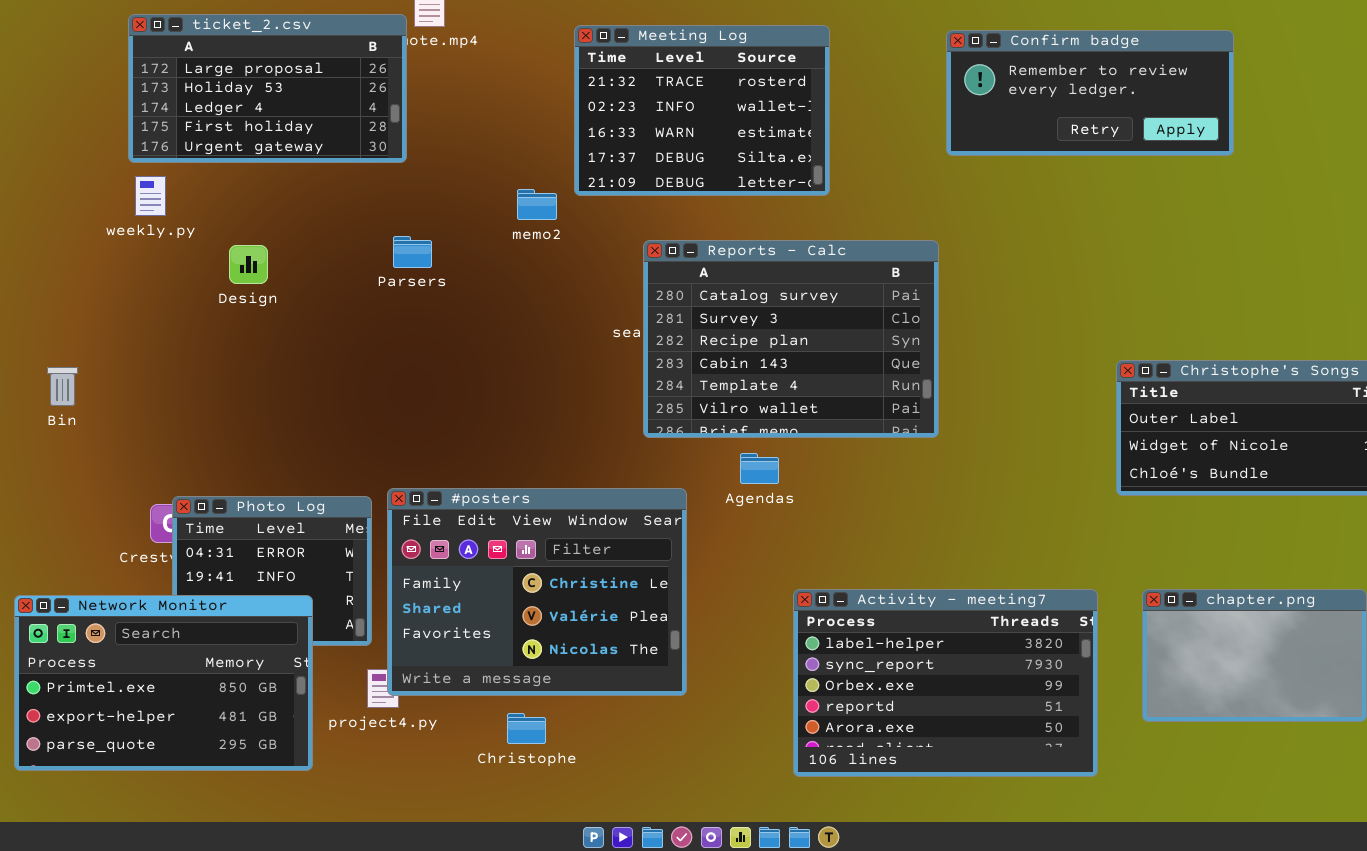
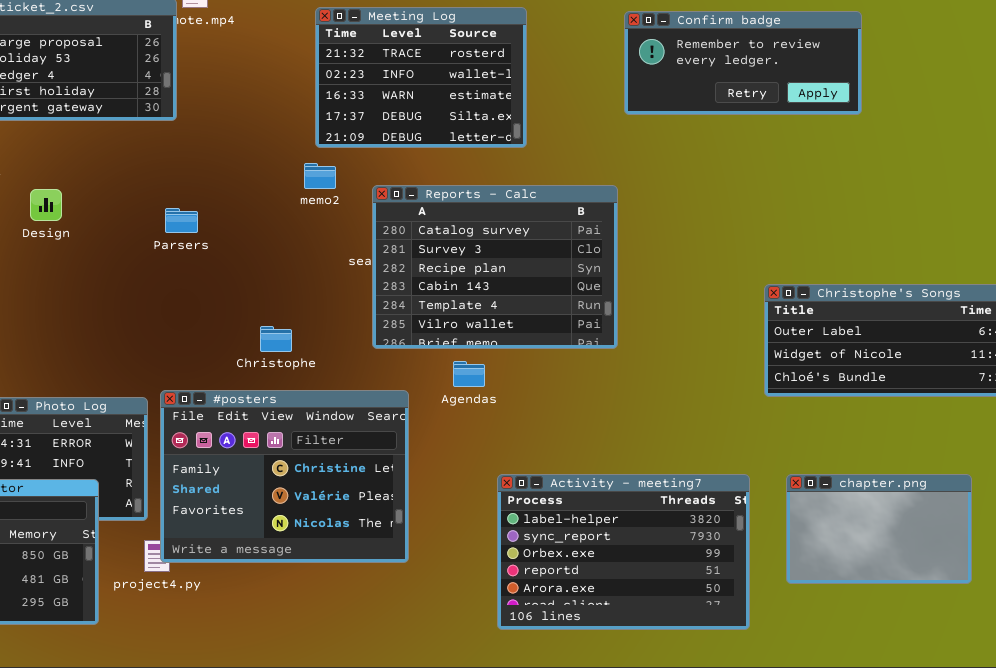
memo2: [517,189,557,220] -> [304,163,336,189], moved
Parsers: [393,236,432,268] -> [165,208,198,233], moved
Christophe: [507,713,546,744] -> [260,326,292,352], moved

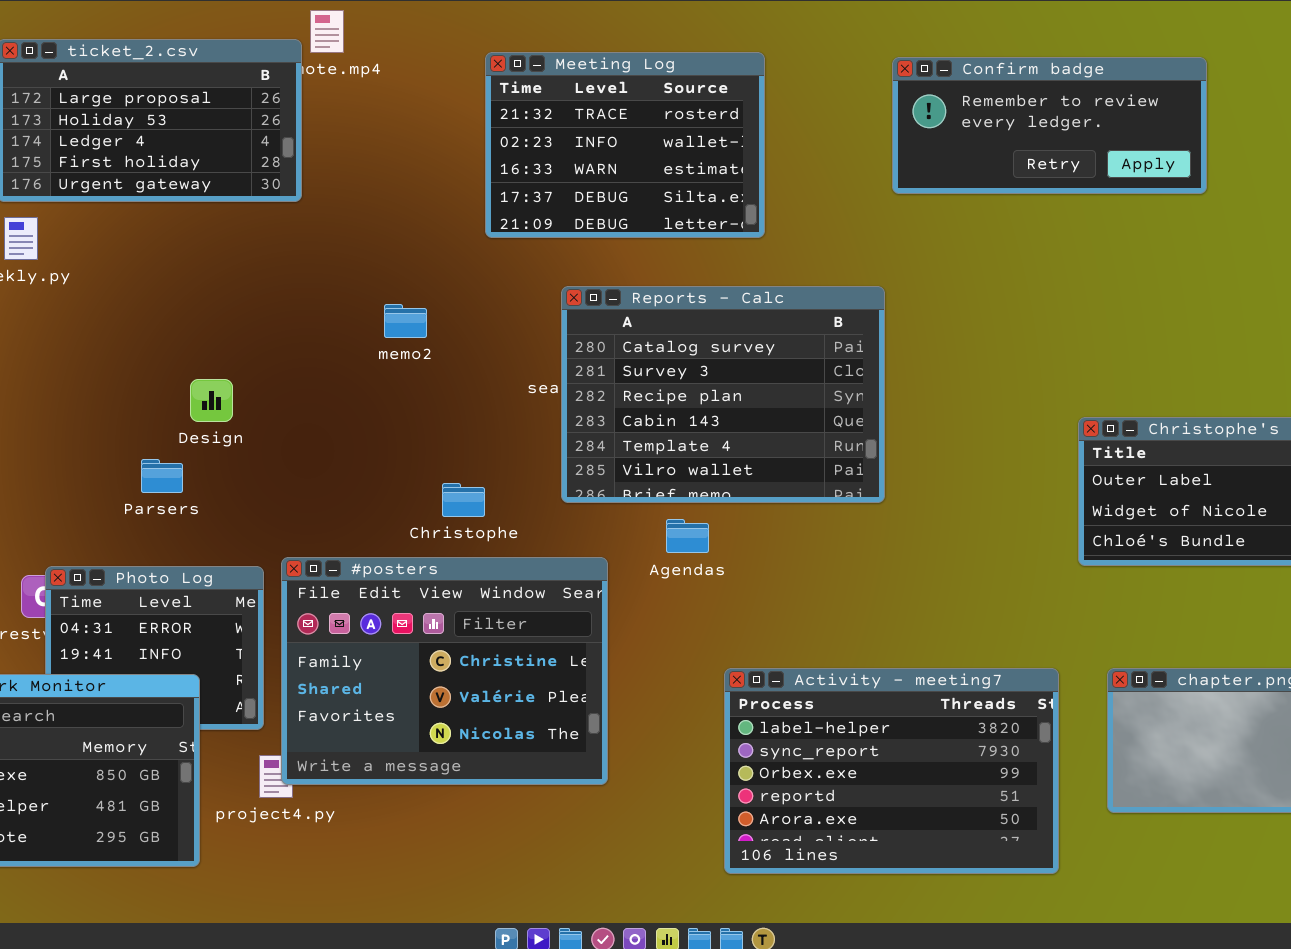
memo2: [304,163,336,189] -> [384,304,427,338], moved
Design: [30,189,62,221] -> [190,379,233,422], moved
Parsers: [165,208,198,233] -> [141,459,183,493], moved
Christophe: [260,326,292,352] -> [442,483,485,517], moved

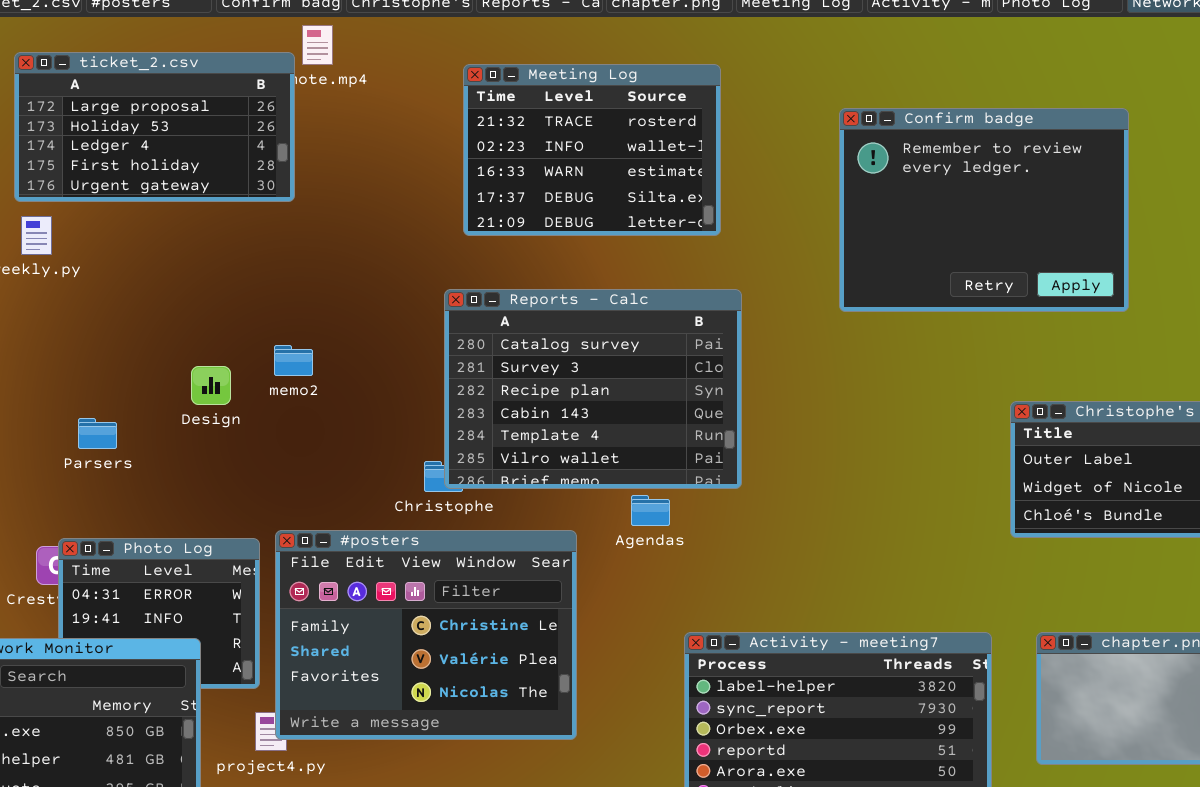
Confirm badge: [892,57,1207,194] -> [839,108,1129,312], moved, resized
Reports - Calc: [561,286,885,503] -> [444,289,742,489], moved
memo2: [384,304,427,338] -> [274,345,313,376], moved
Parsers: [141,459,183,493] -> [78,418,117,449], moved

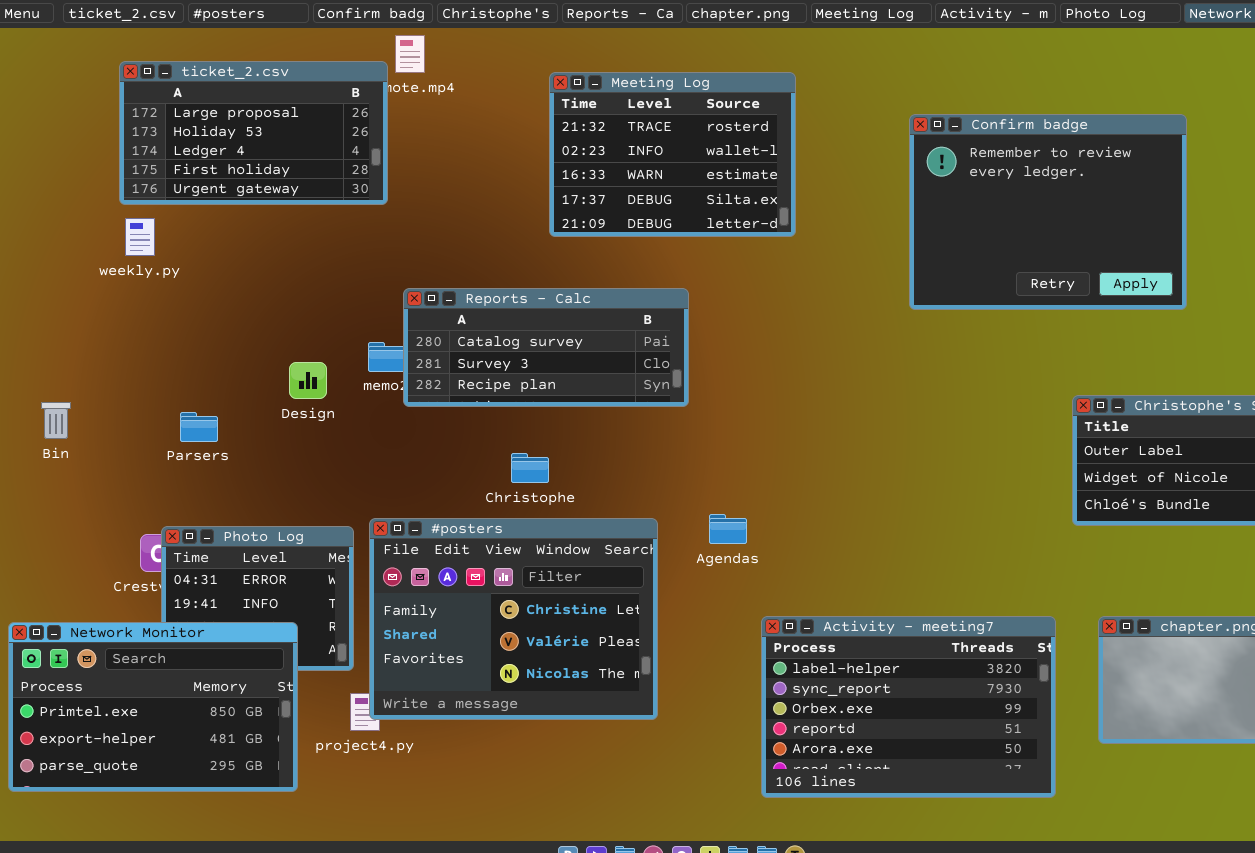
Reports - Calc: [444,289,742,489] -> [403,288,689,407], moved, resized
Agendas: [631,495,670,526] -> [709,514,747,544], moved

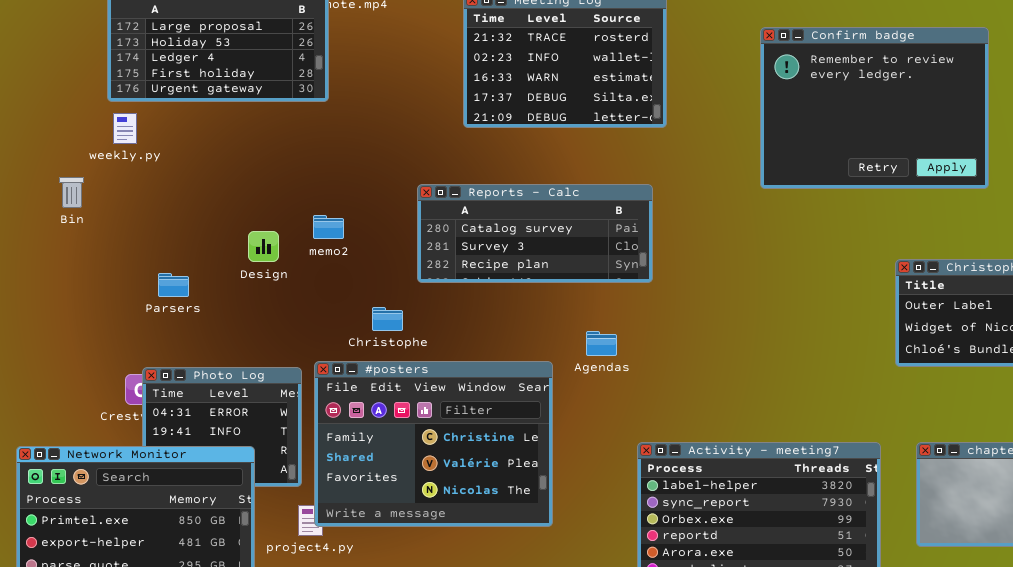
Reports - Calc: [403,288,689,407] -> [417,184,653,283], moved
Bin: [41,402,71,439] -> [59,177,84,208], moved
Christophe: [511,453,549,483] -> [372,307,403,331], moved
Agendas: [709,514,747,544] -> [586,331,617,356], moved

